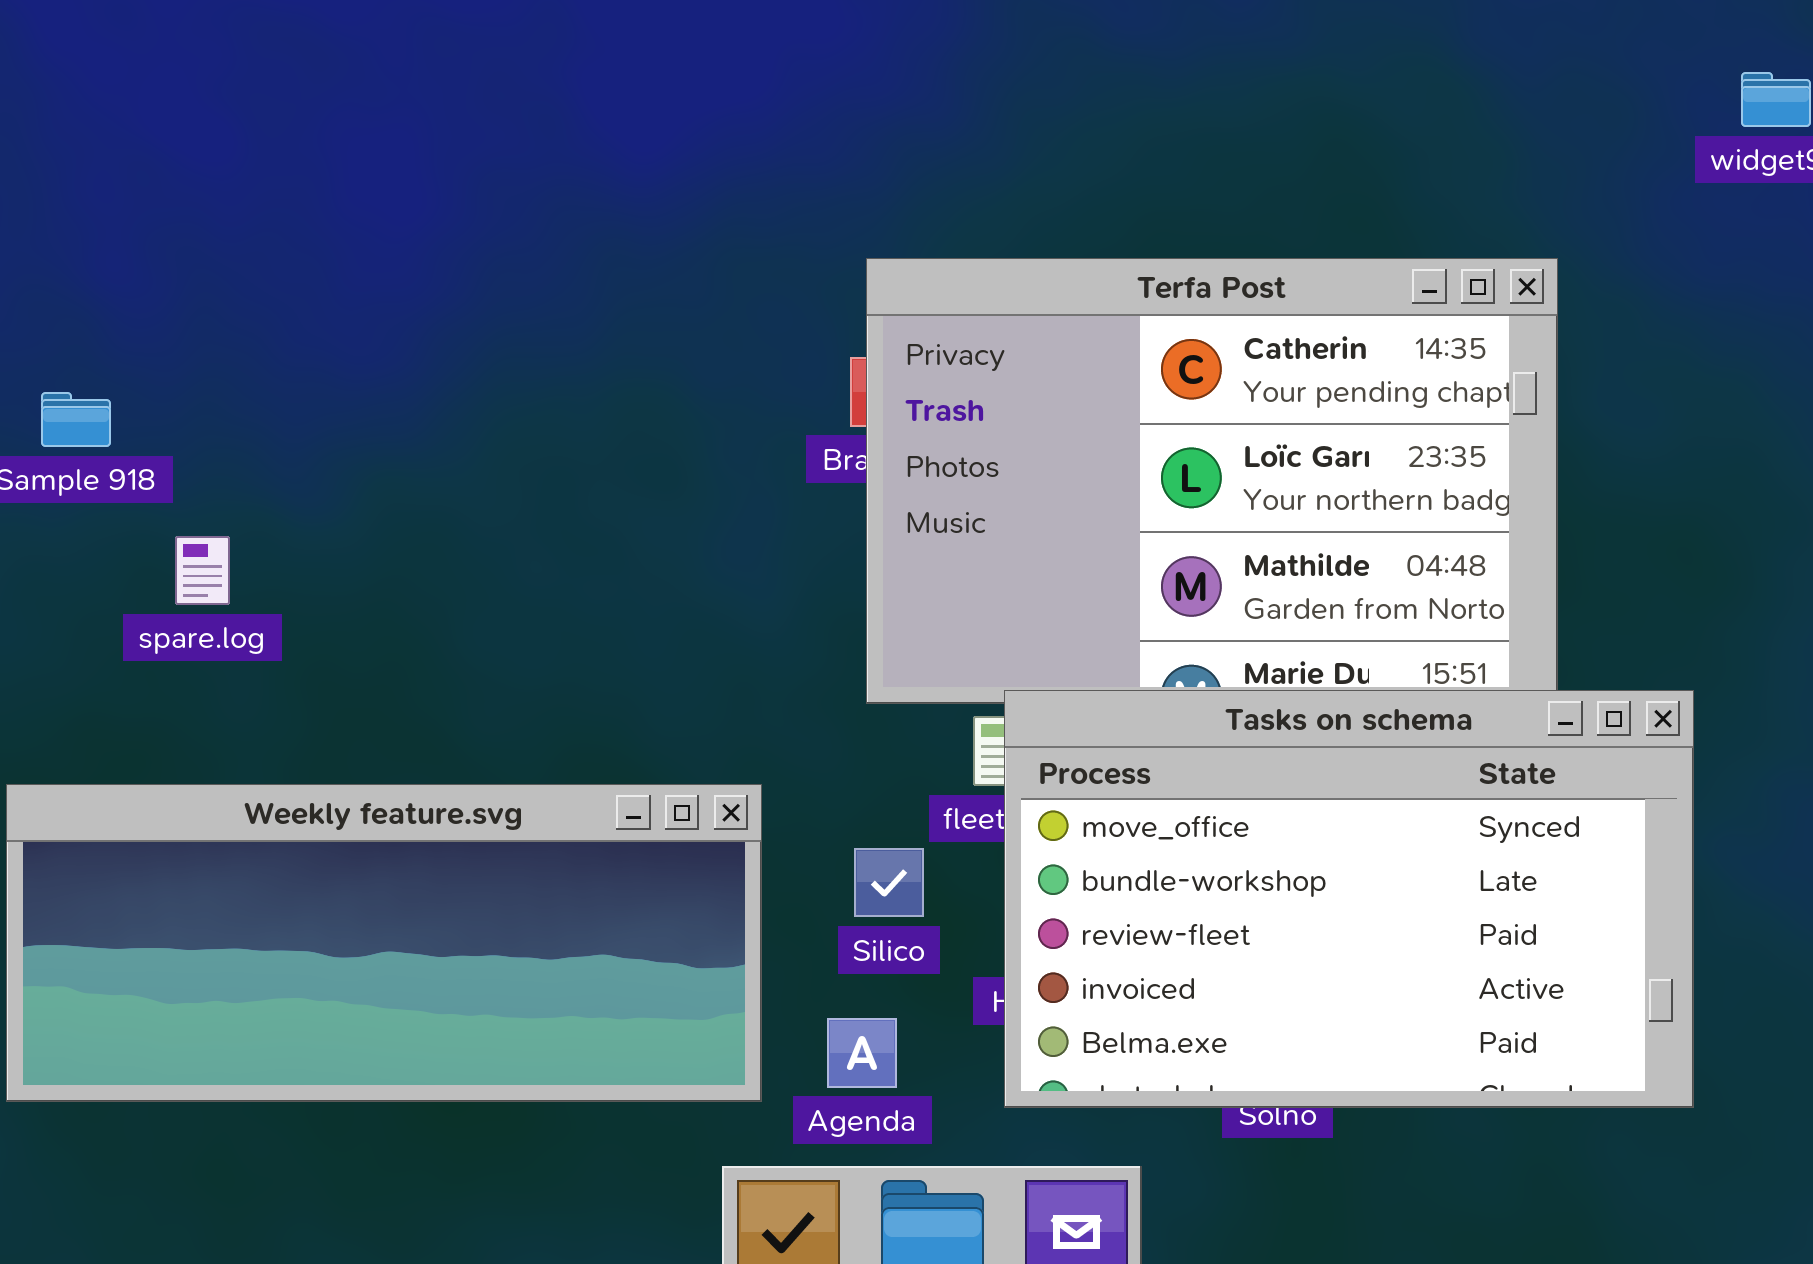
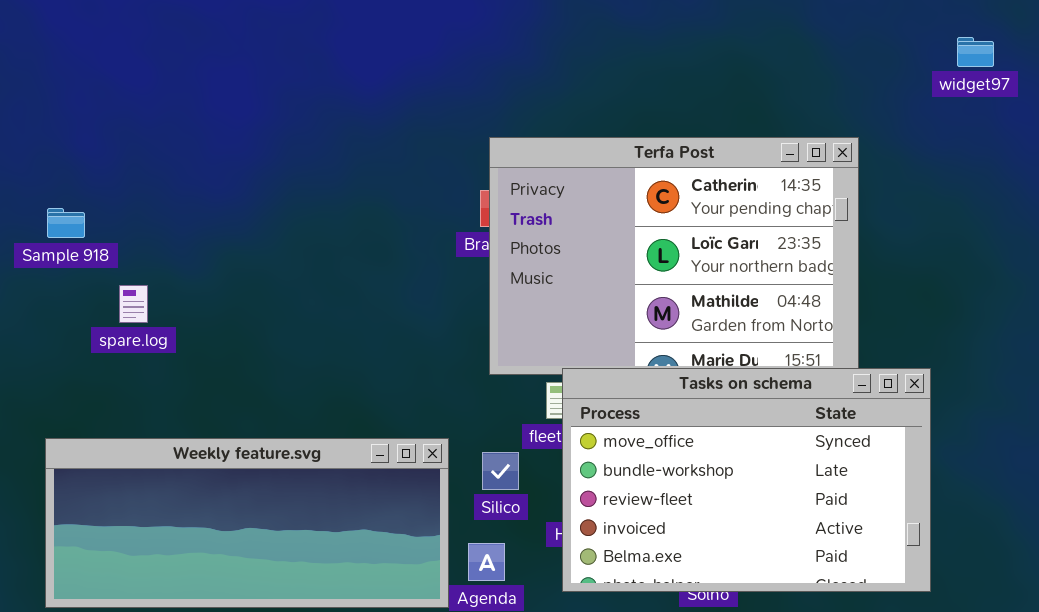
Weekly feature.svg: [6,784,762,1102] -> [45,438,449,608], moved

